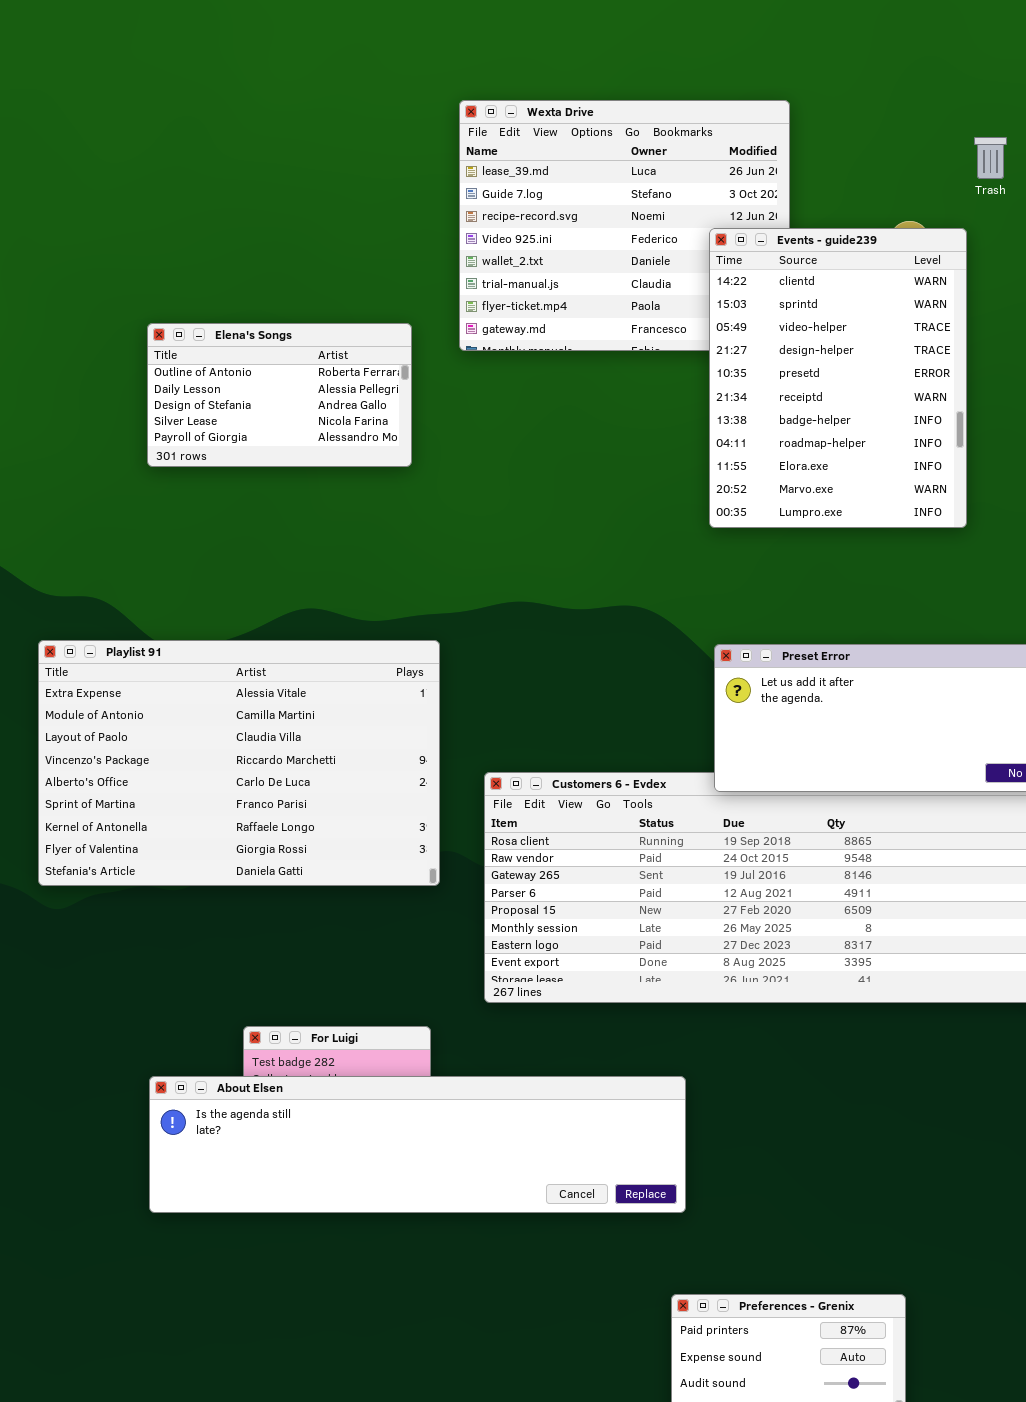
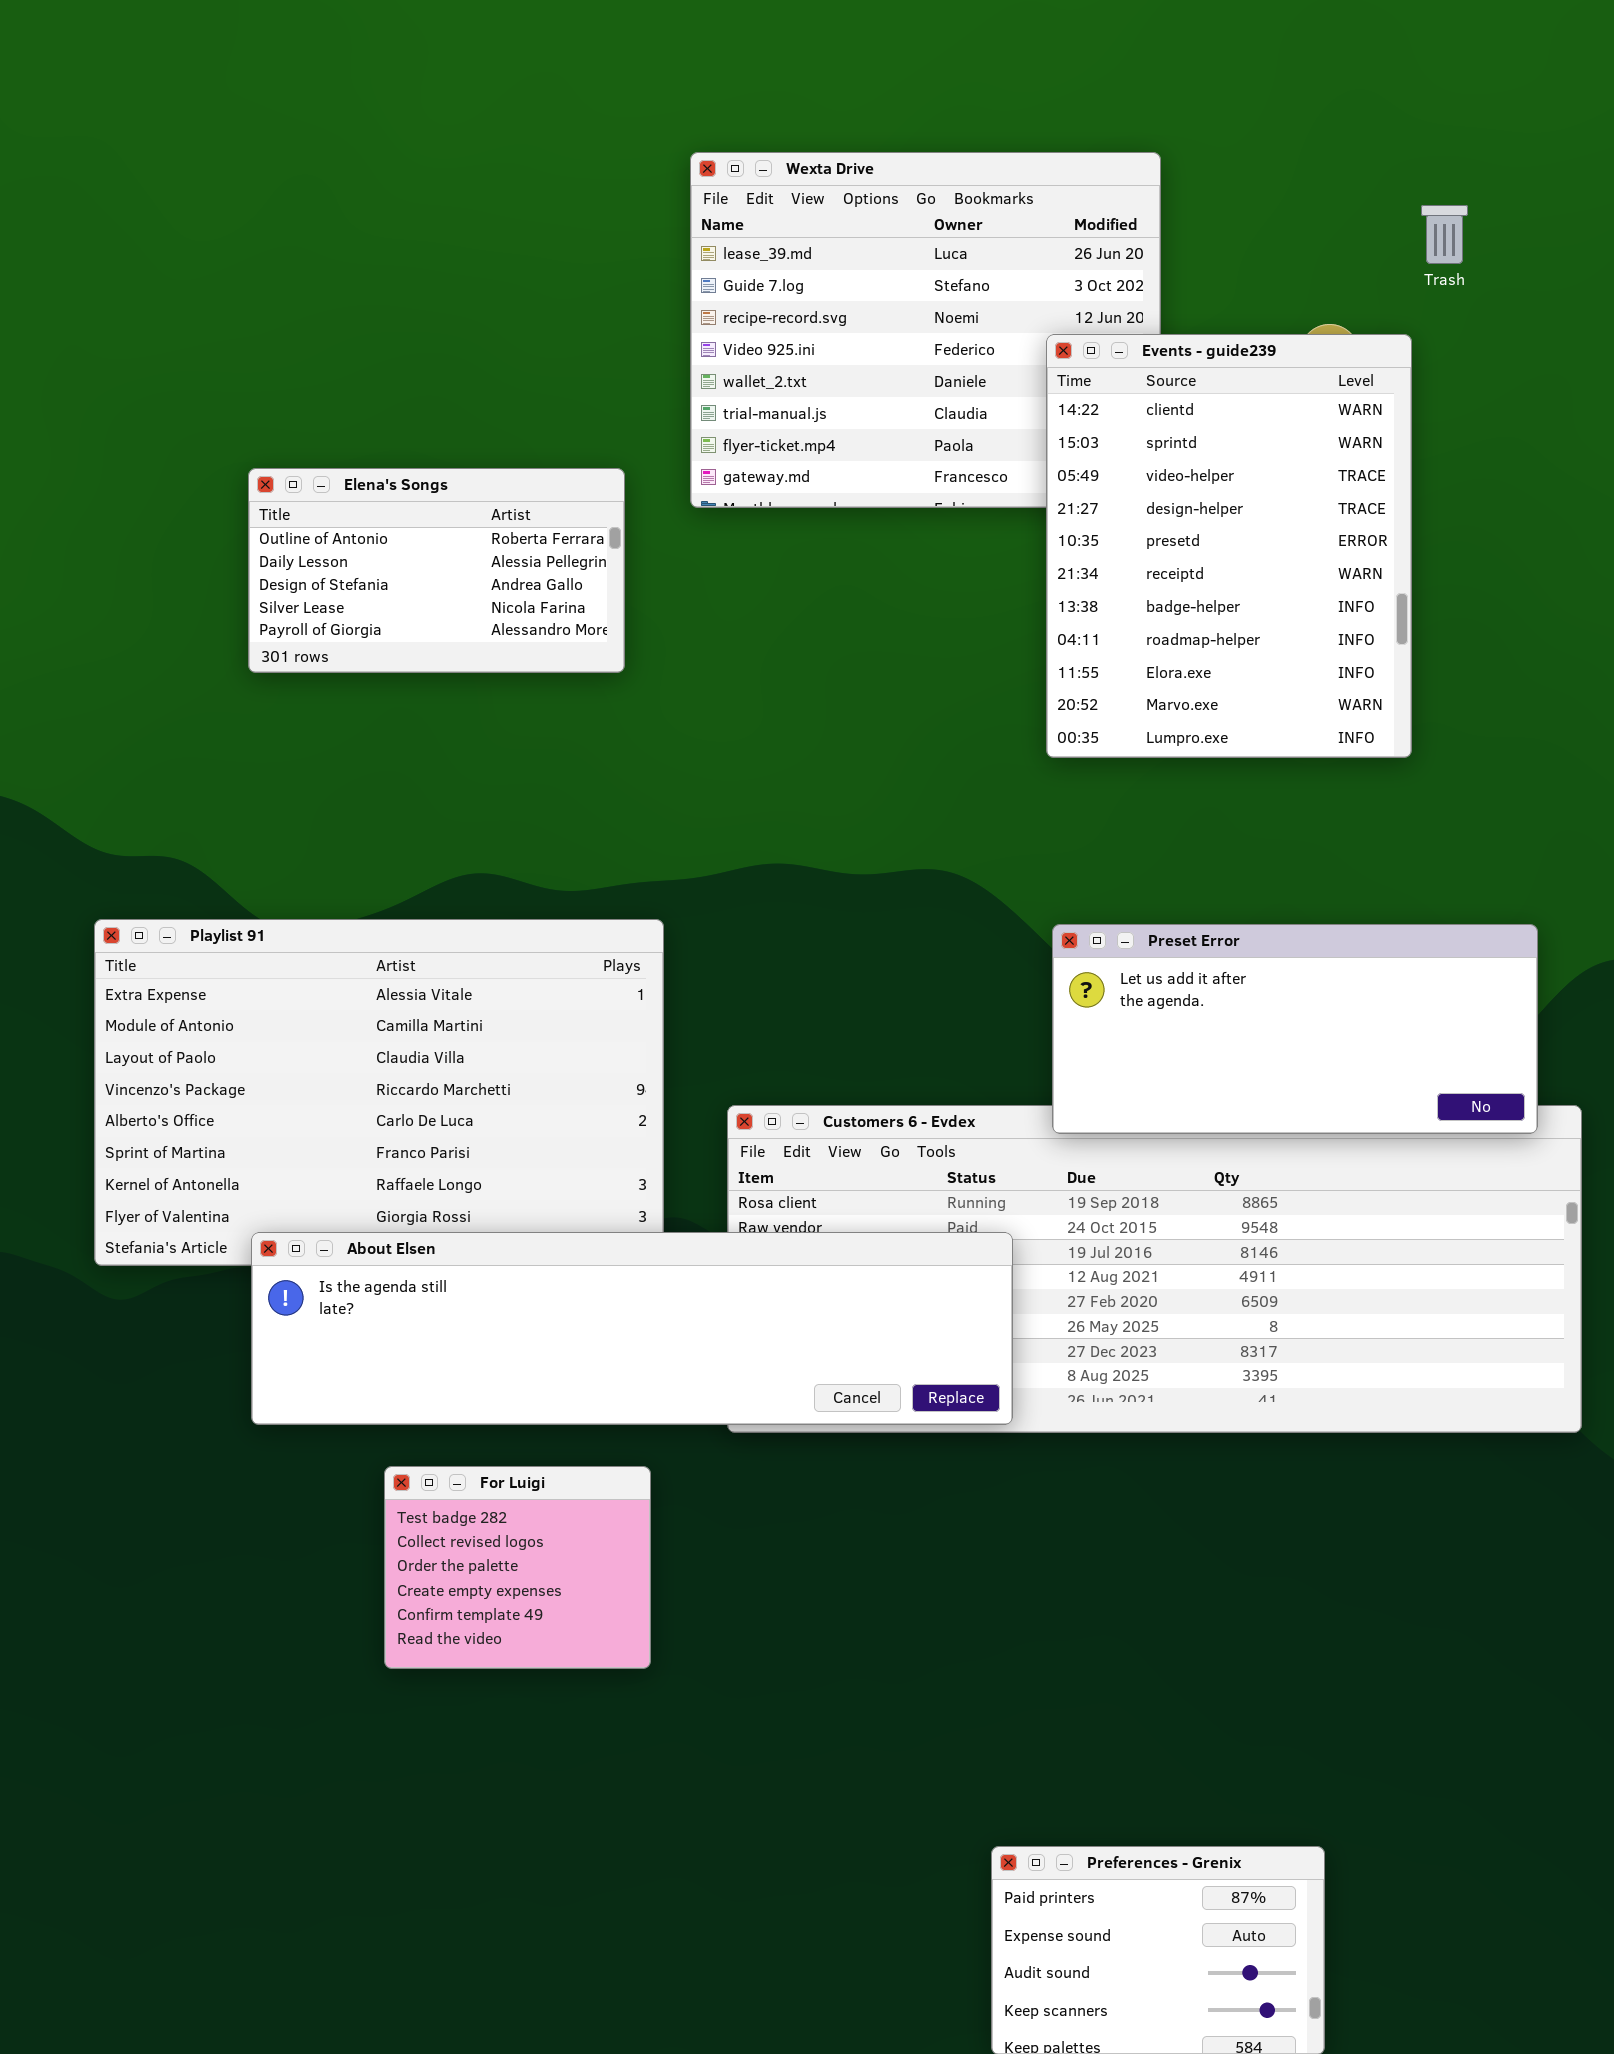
About Elsen: [149,1076,686,1213] -> [251,1232,1013,1425], moved

